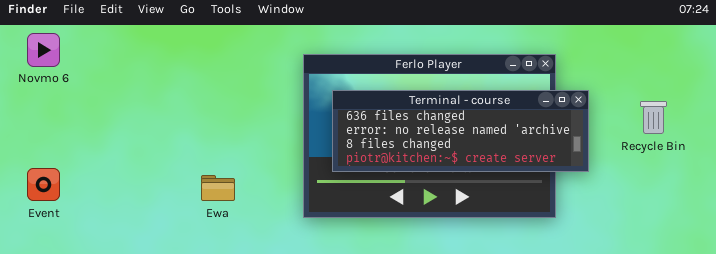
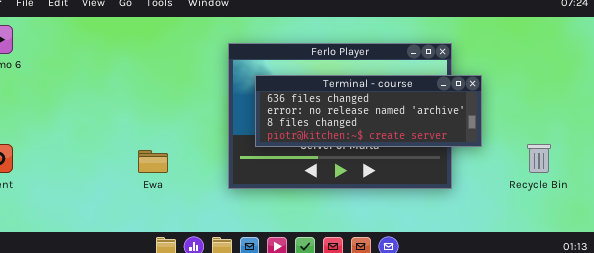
Recycle Bin: [640,101,667,134] -> [527,144,551,173], moved

